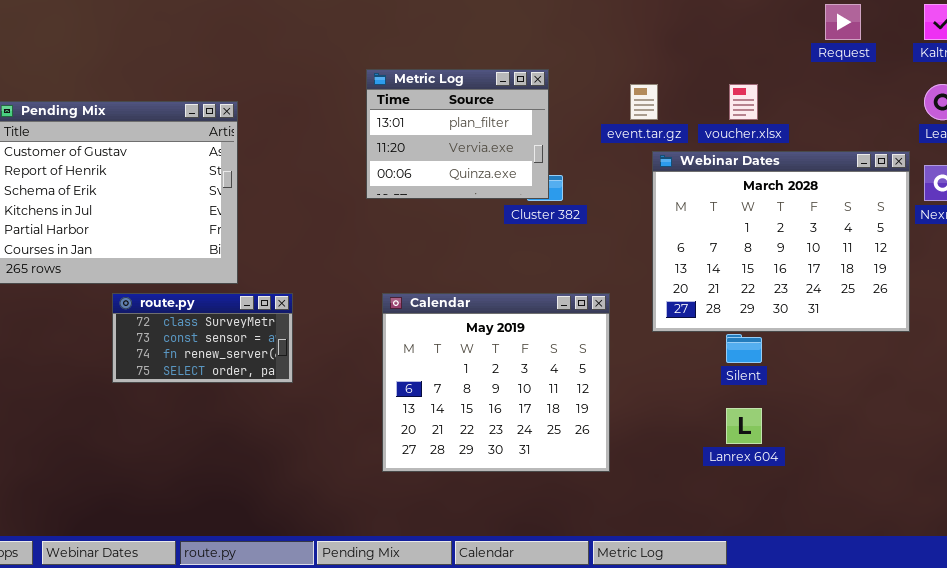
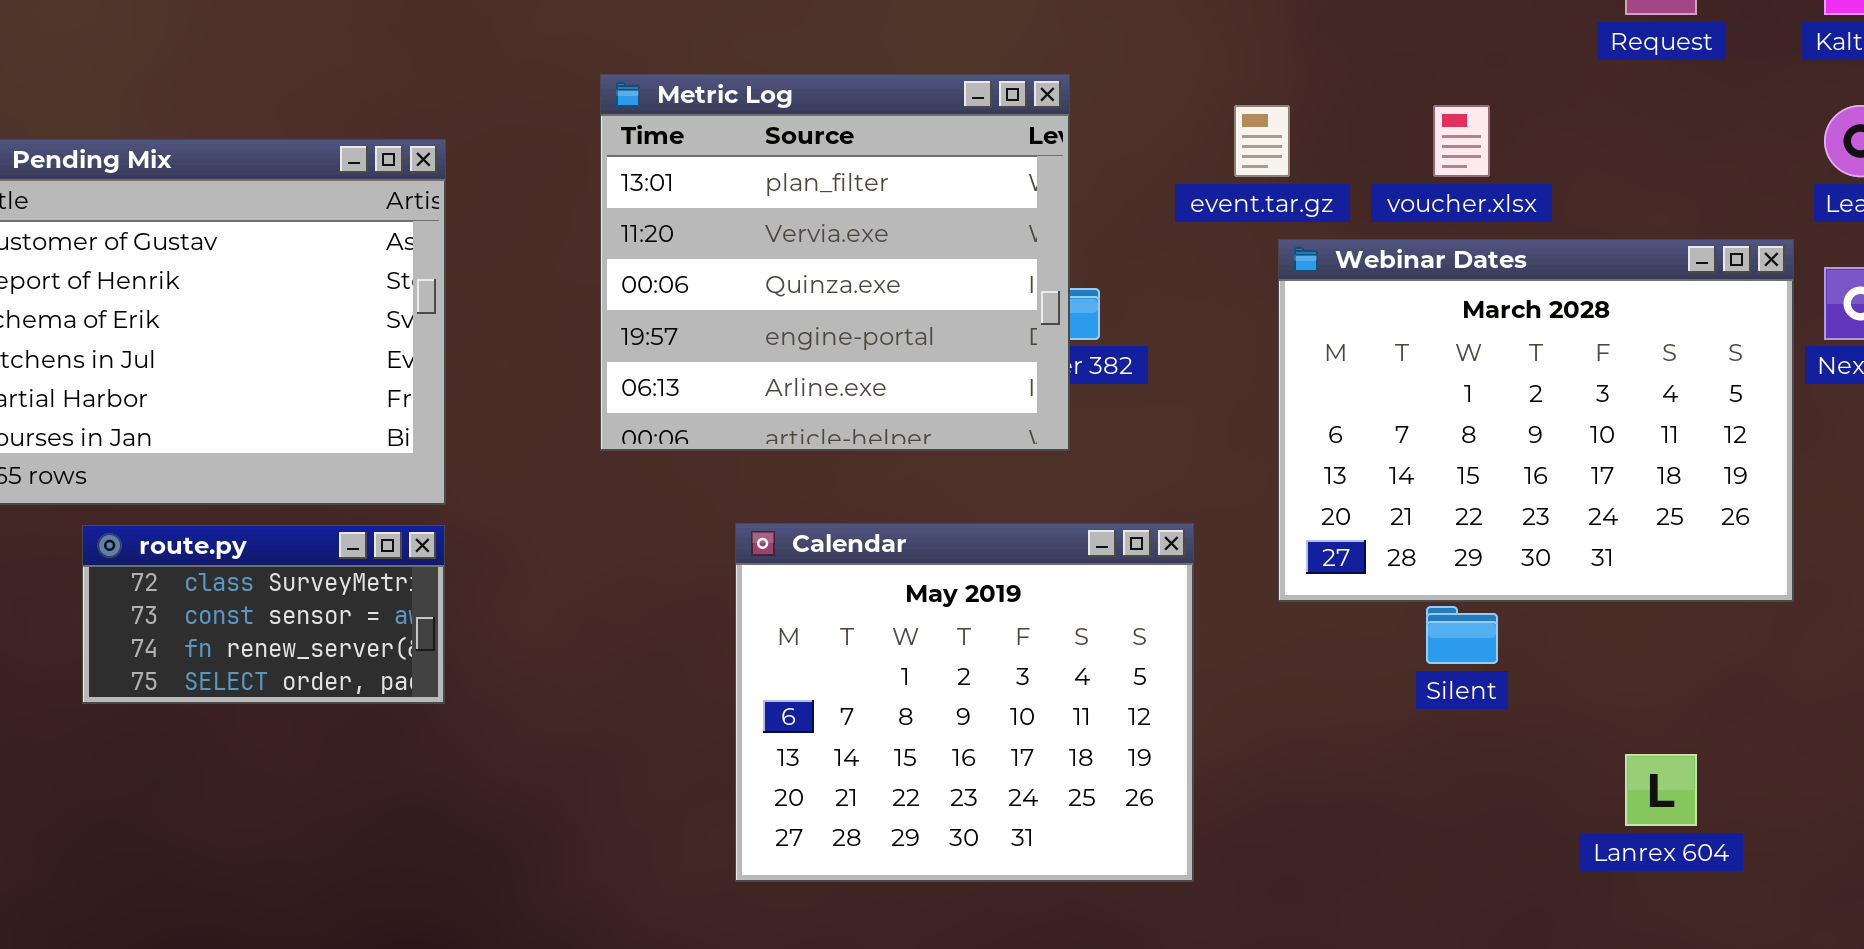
Metric Log: [366,69,549,199] -> [600,74,1070,451], resized
route.py: [112,293,293,383] -> [82,525,445,704], moved
Lanrex 604: [726,408,762,444] -> [1625,754,1697,826], moved

